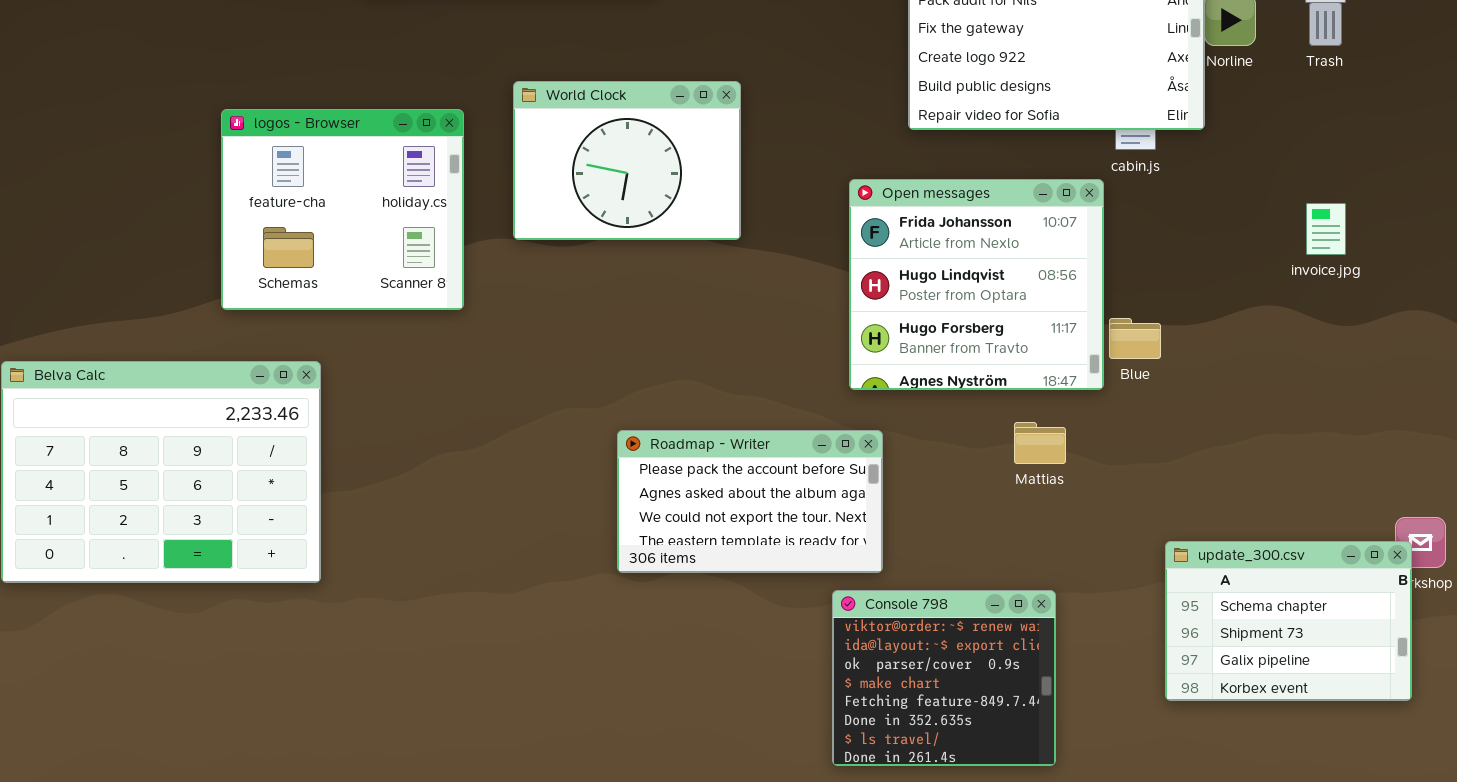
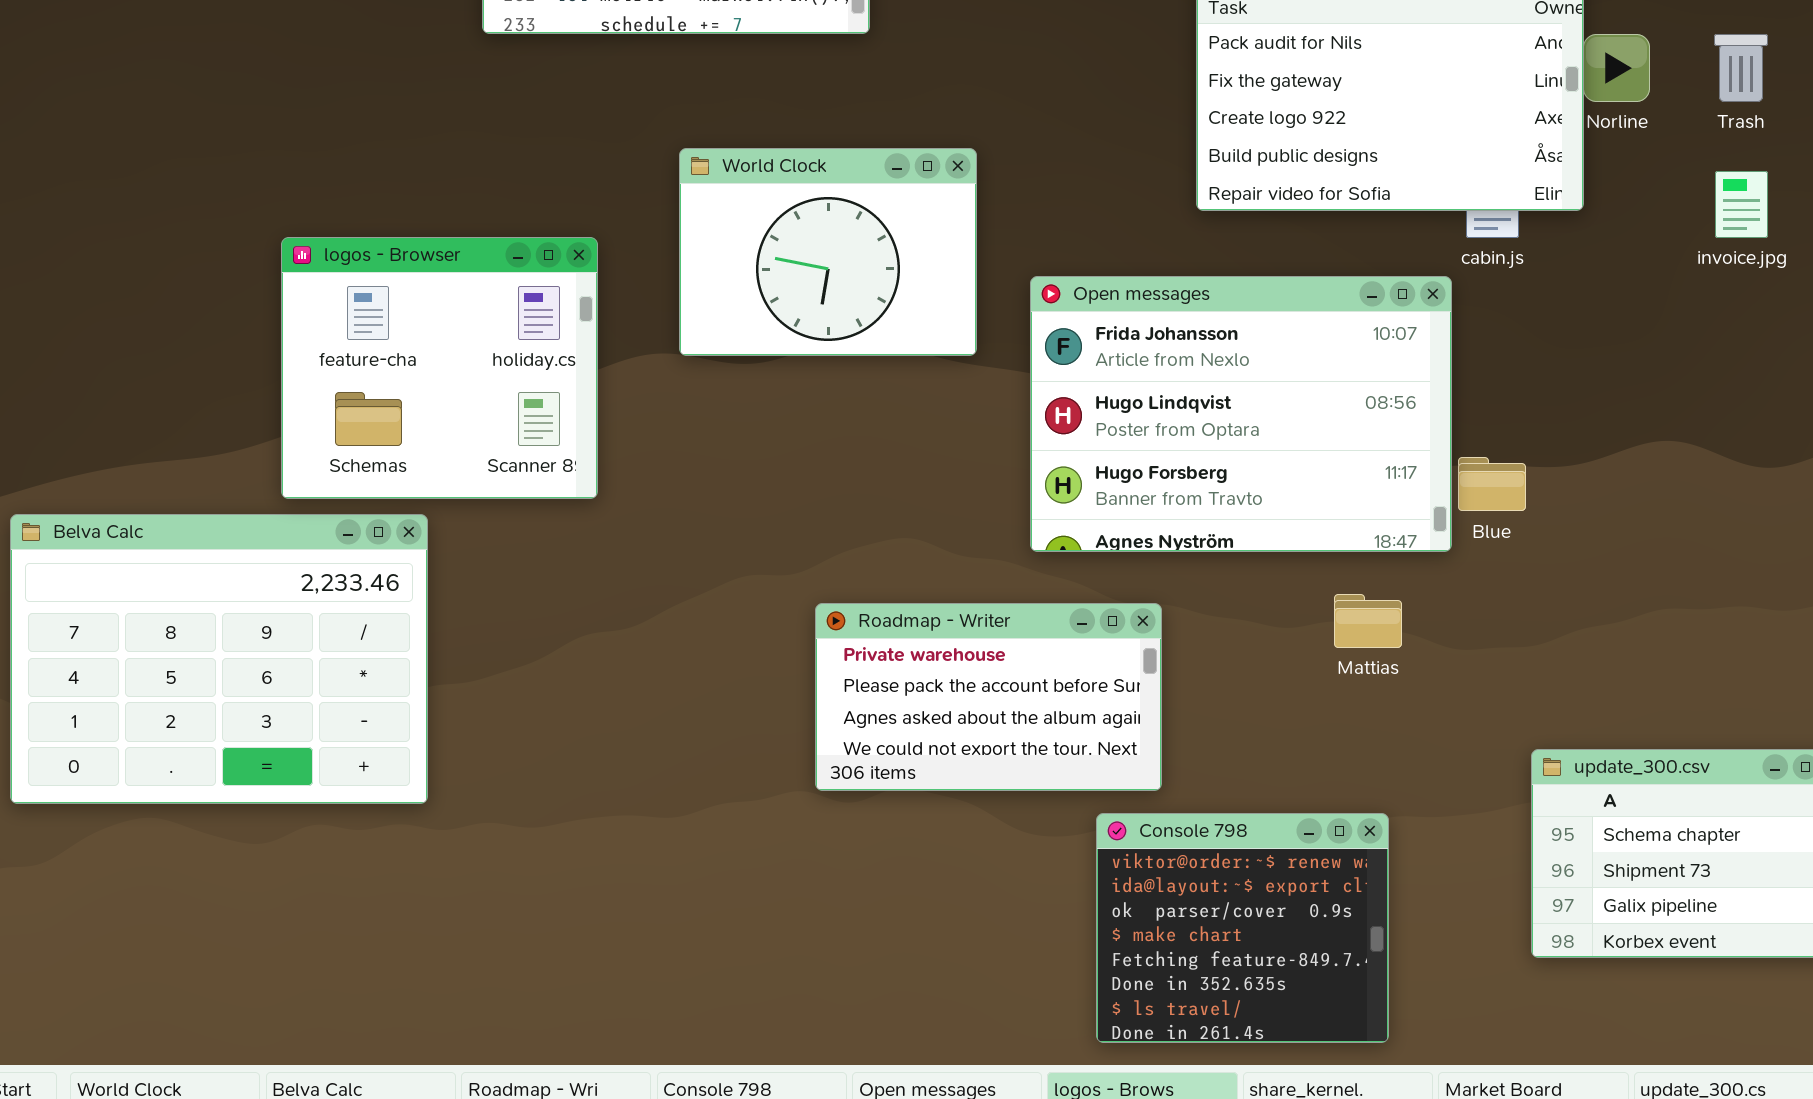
logos - Browser: [221,109,464,310] -> [281,237,598,499], moved
Open messages: [849,179,1104,390] -> [1030,276,1452,552], resized
invoice.jpg: [1306,203,1346,255] -> [1715,171,1768,238], moved
Roadmap - Writer: [617,430,883,573] -> [815,603,1162,791], scrolled up 1 row

